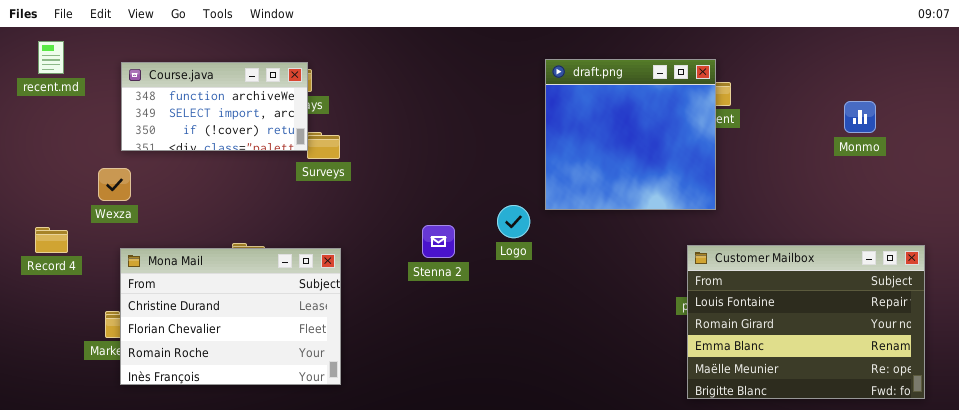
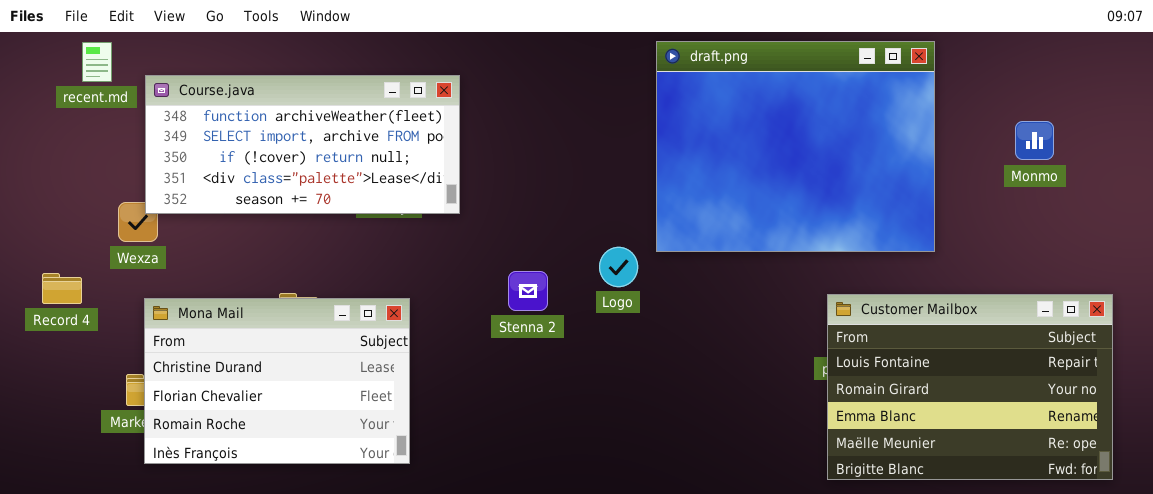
recent.md: [38,41,64,74] -> [82,42,112,82], moved
draft.png: [545,59,716,210] -> [656,41,935,252], resized
Course.java: [121,62,308,151] -> [145,75,460,214], resized

